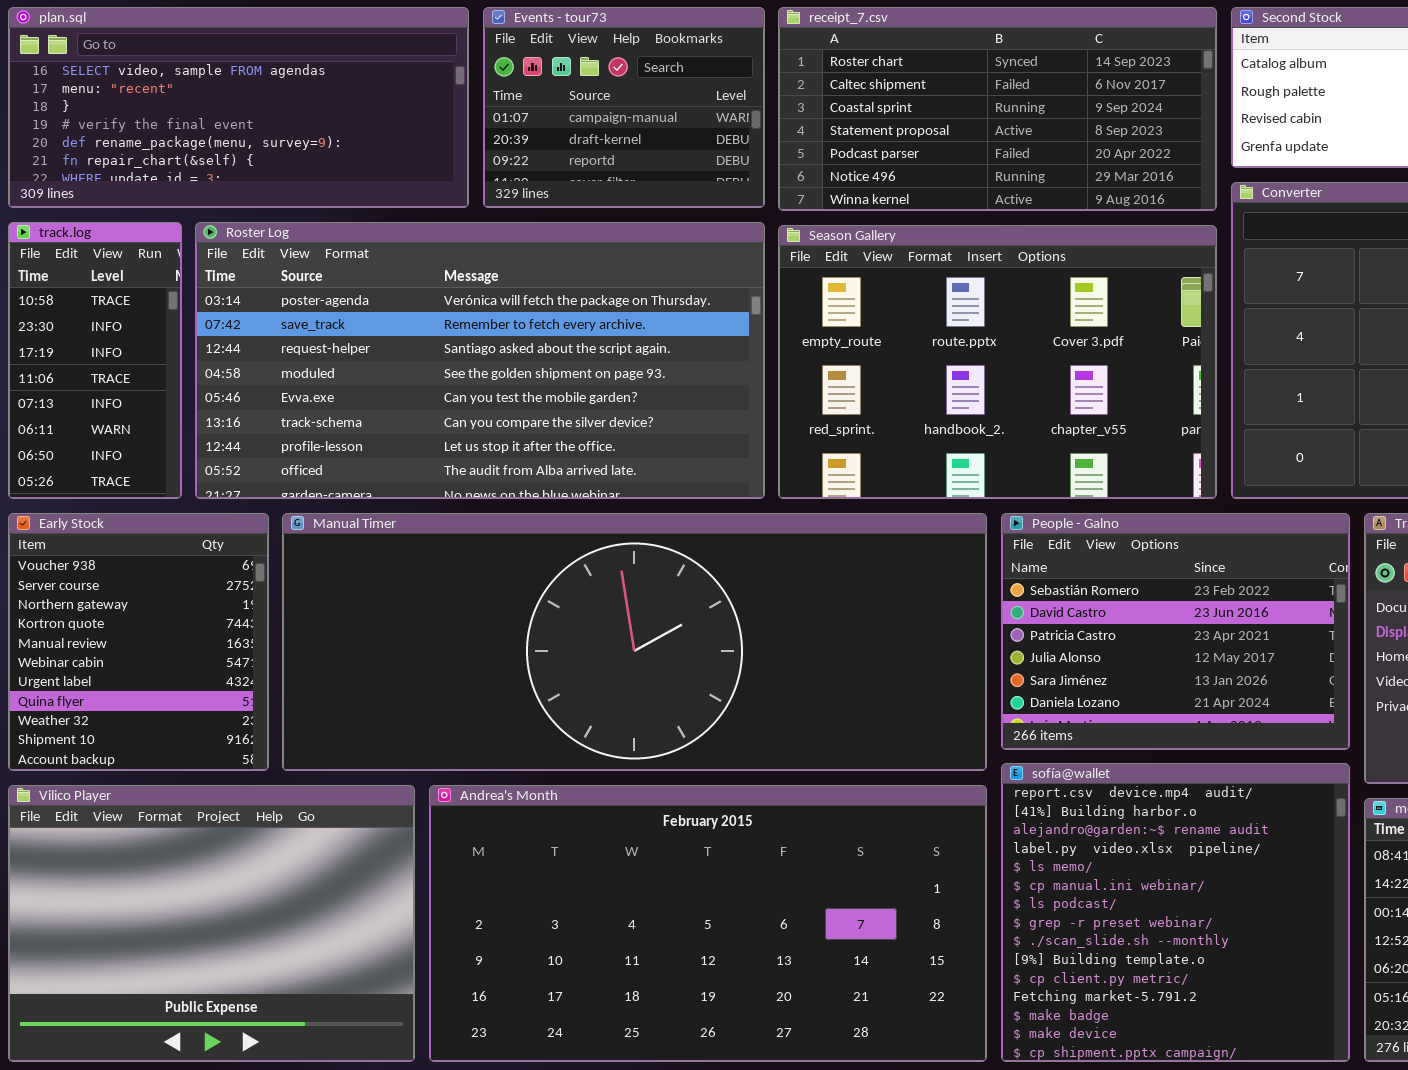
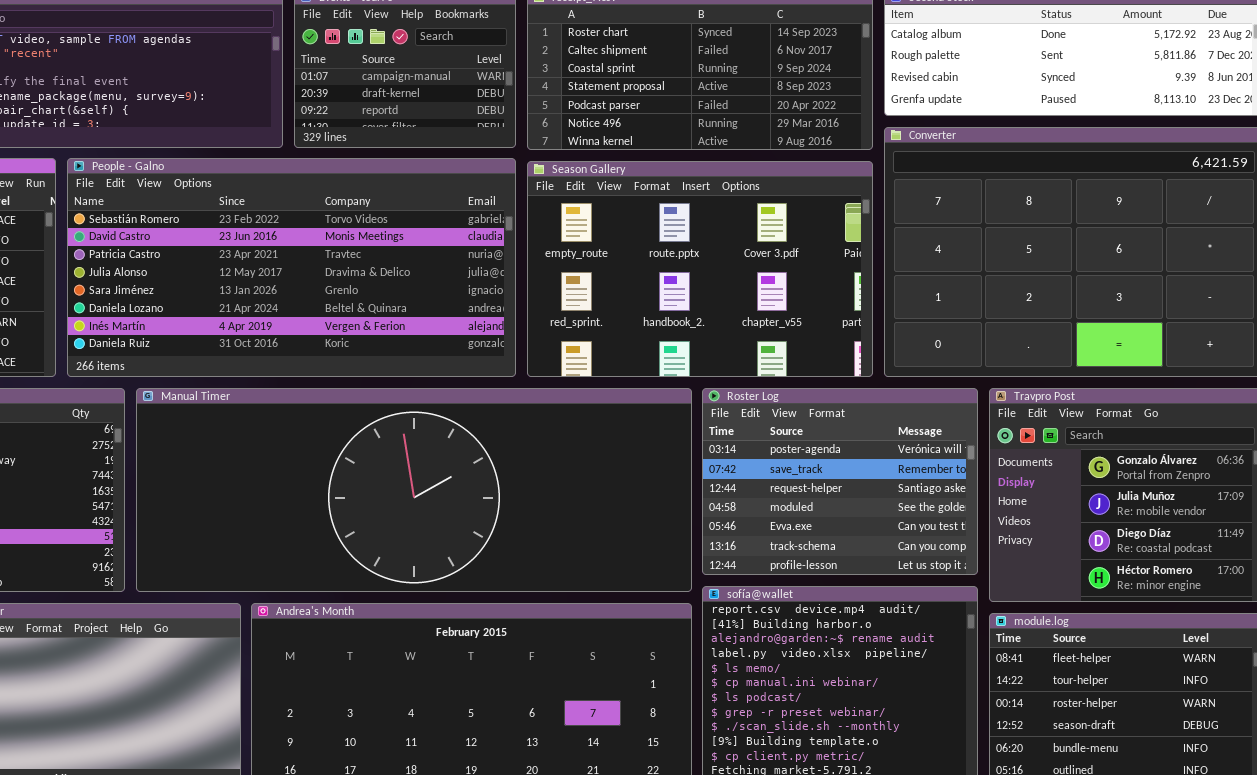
Roster Log: [195,222,765,499] -> [702,388,978,575], moved, resized
People - Galno: [1001,513,1350,750] -> [67,158,516,377], moved, resized

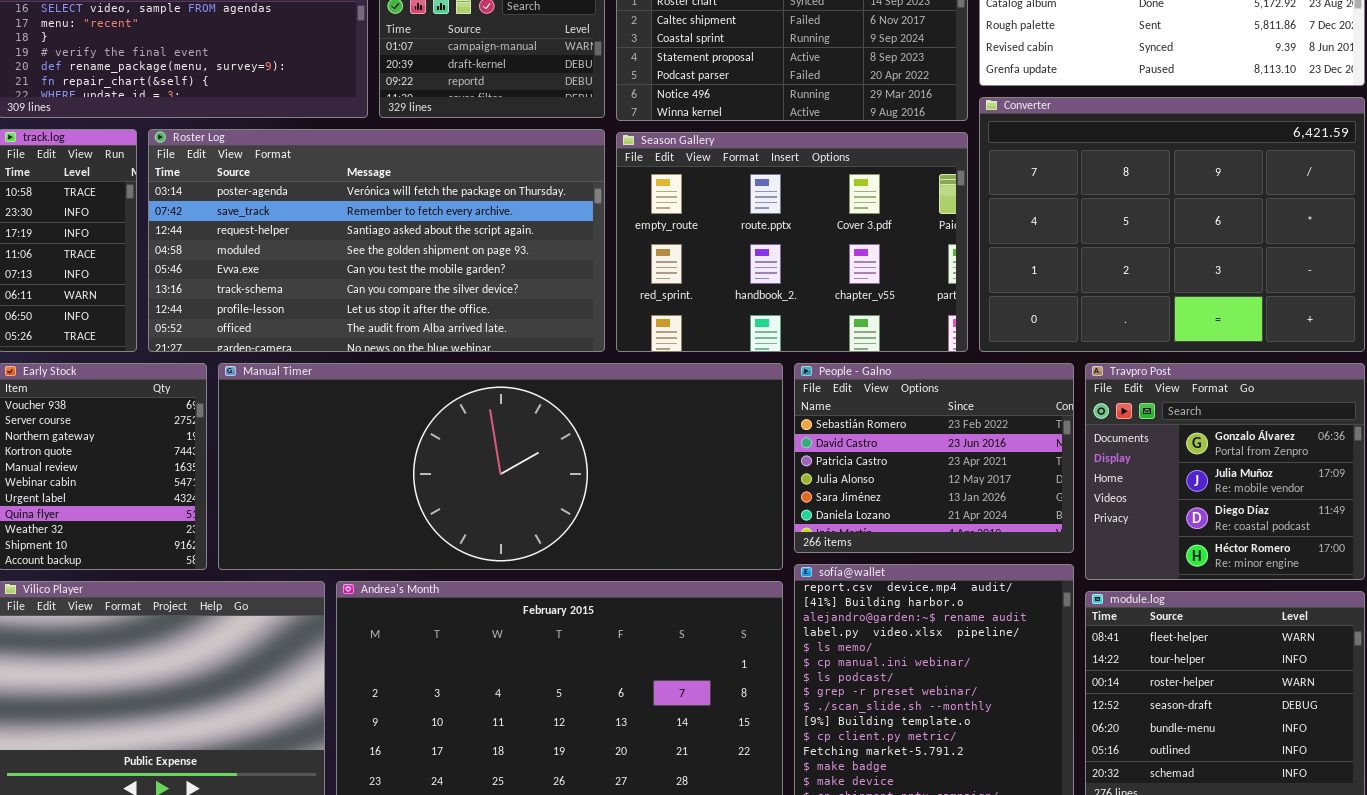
People - Galno: [67,158,516,377] -> [794,363,1074,553], moved, resized
Roster Log: [702,388,978,575] -> [148,129,605,352], moved, resized

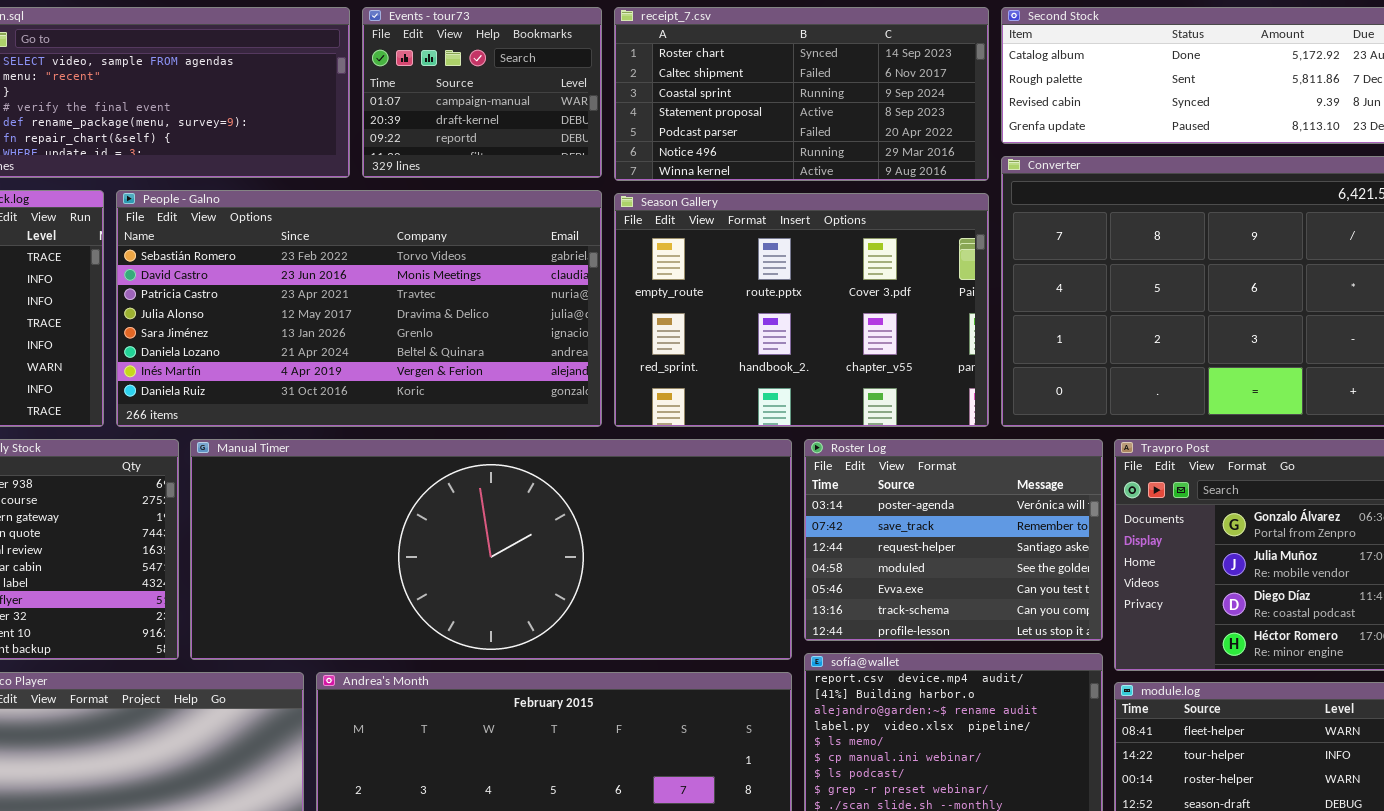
Roster Log: [148,129,605,352] -> [804,439,1103,641], moved, resized
People - Galno: [794,363,1074,553] -> [116,190,602,427], moved, resized

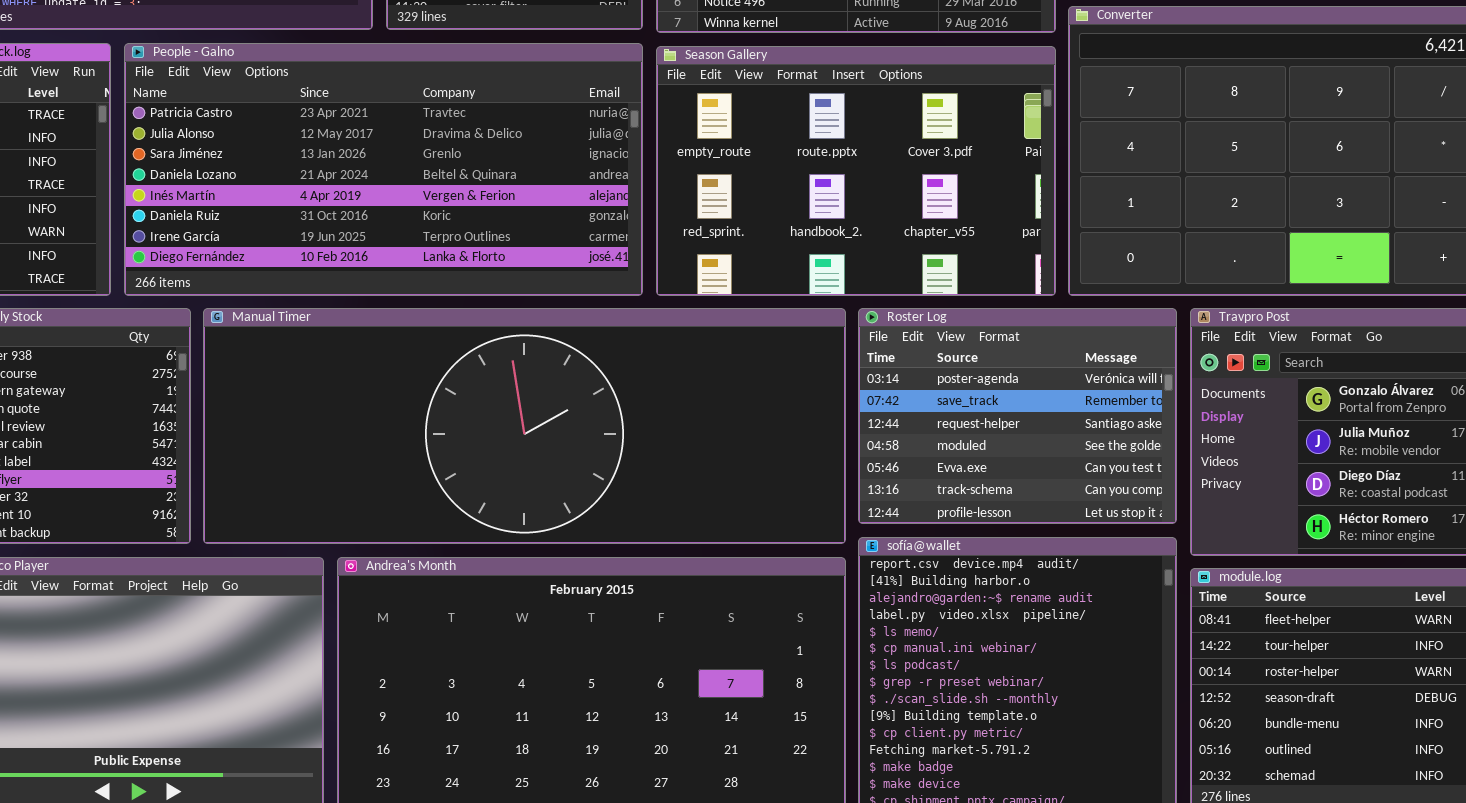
People - Galno: [116,190,602,427] -> [124,43,643,296], scrolled down 2 rows

